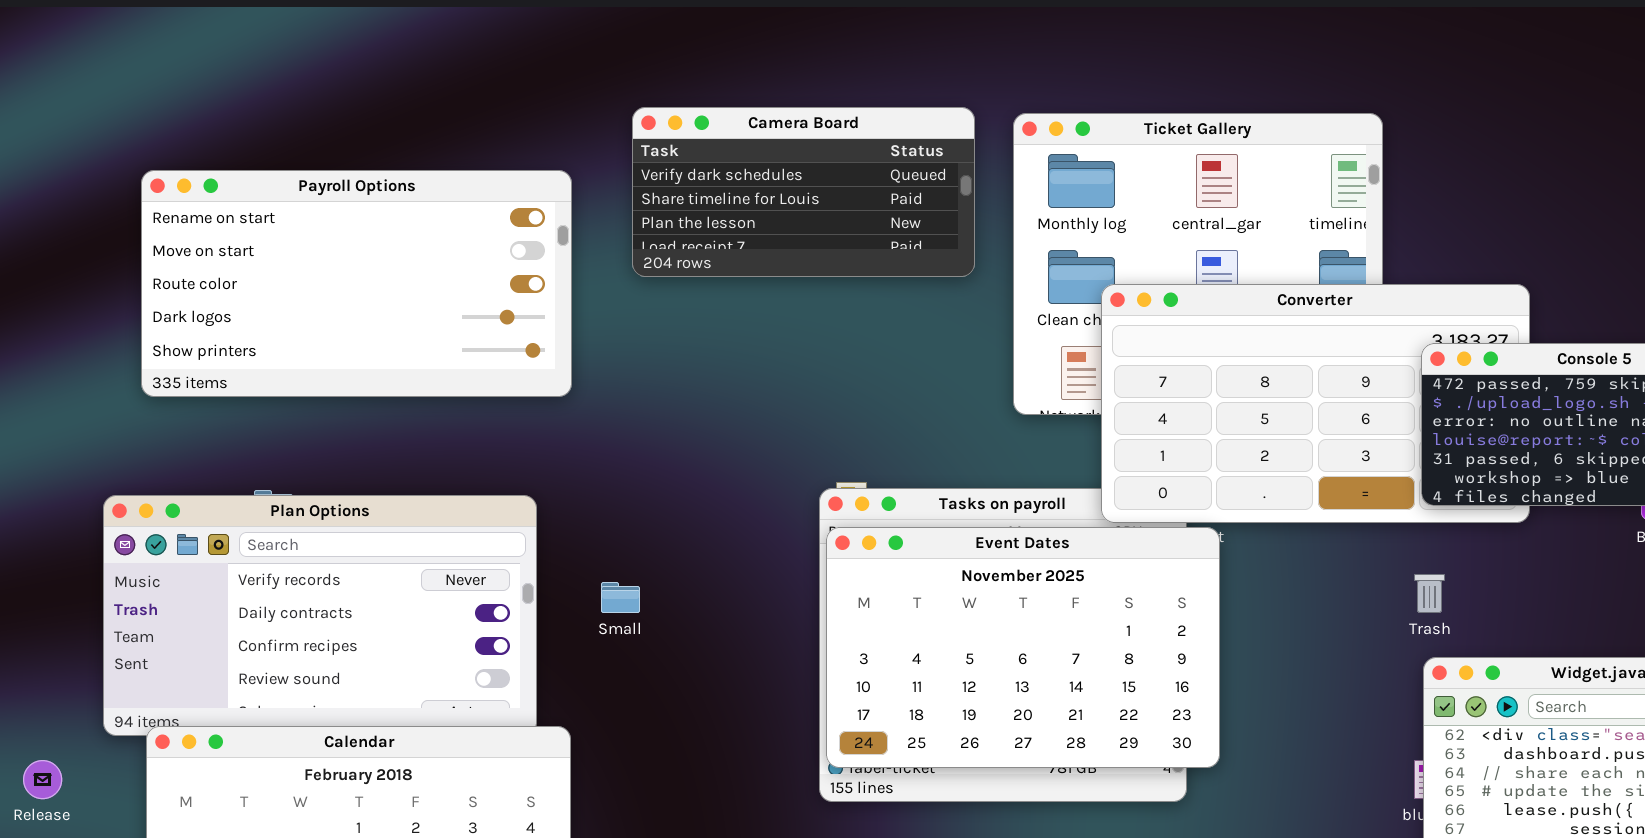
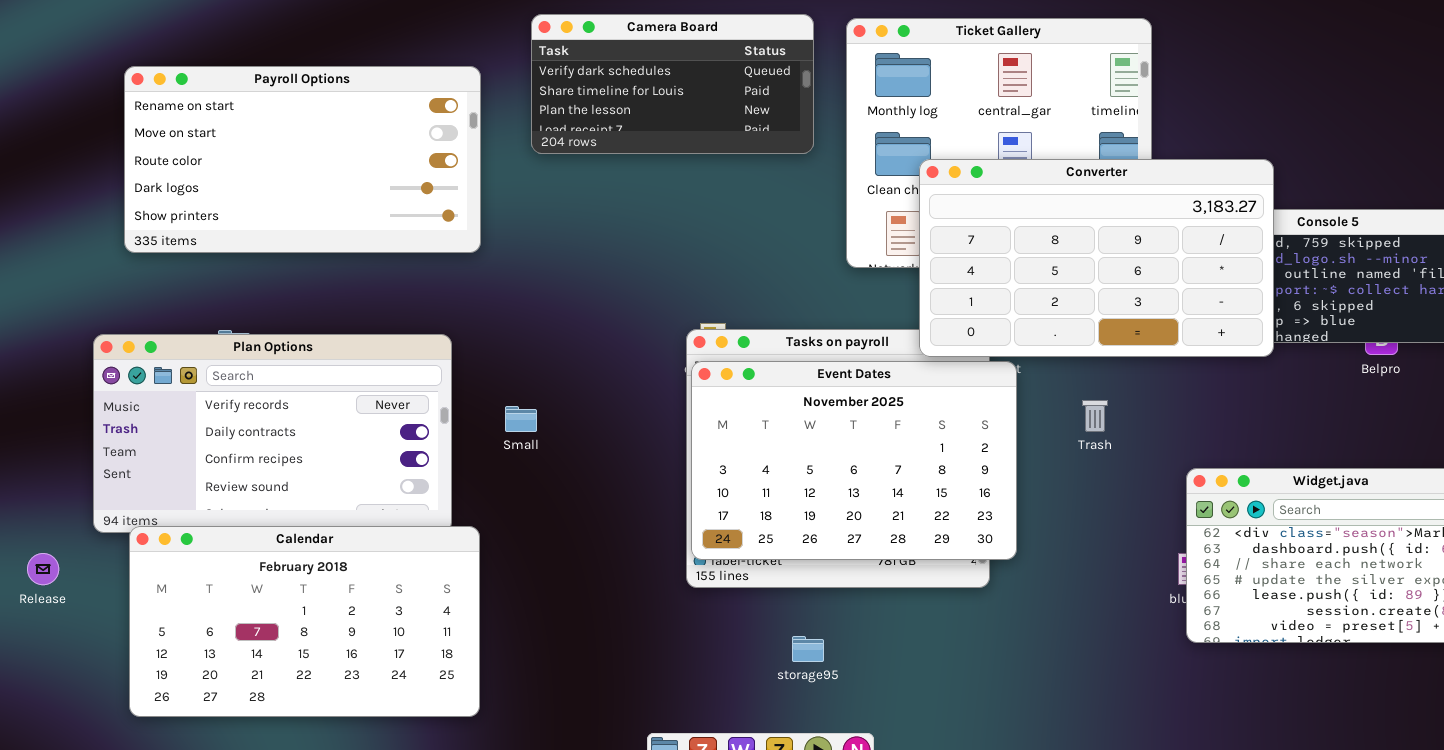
Converter: [1101,284,1530,523] -> [919,159,1274,357], raised
Trash: [1414,574,1445,613] -> [1082,400,1108,432], moved

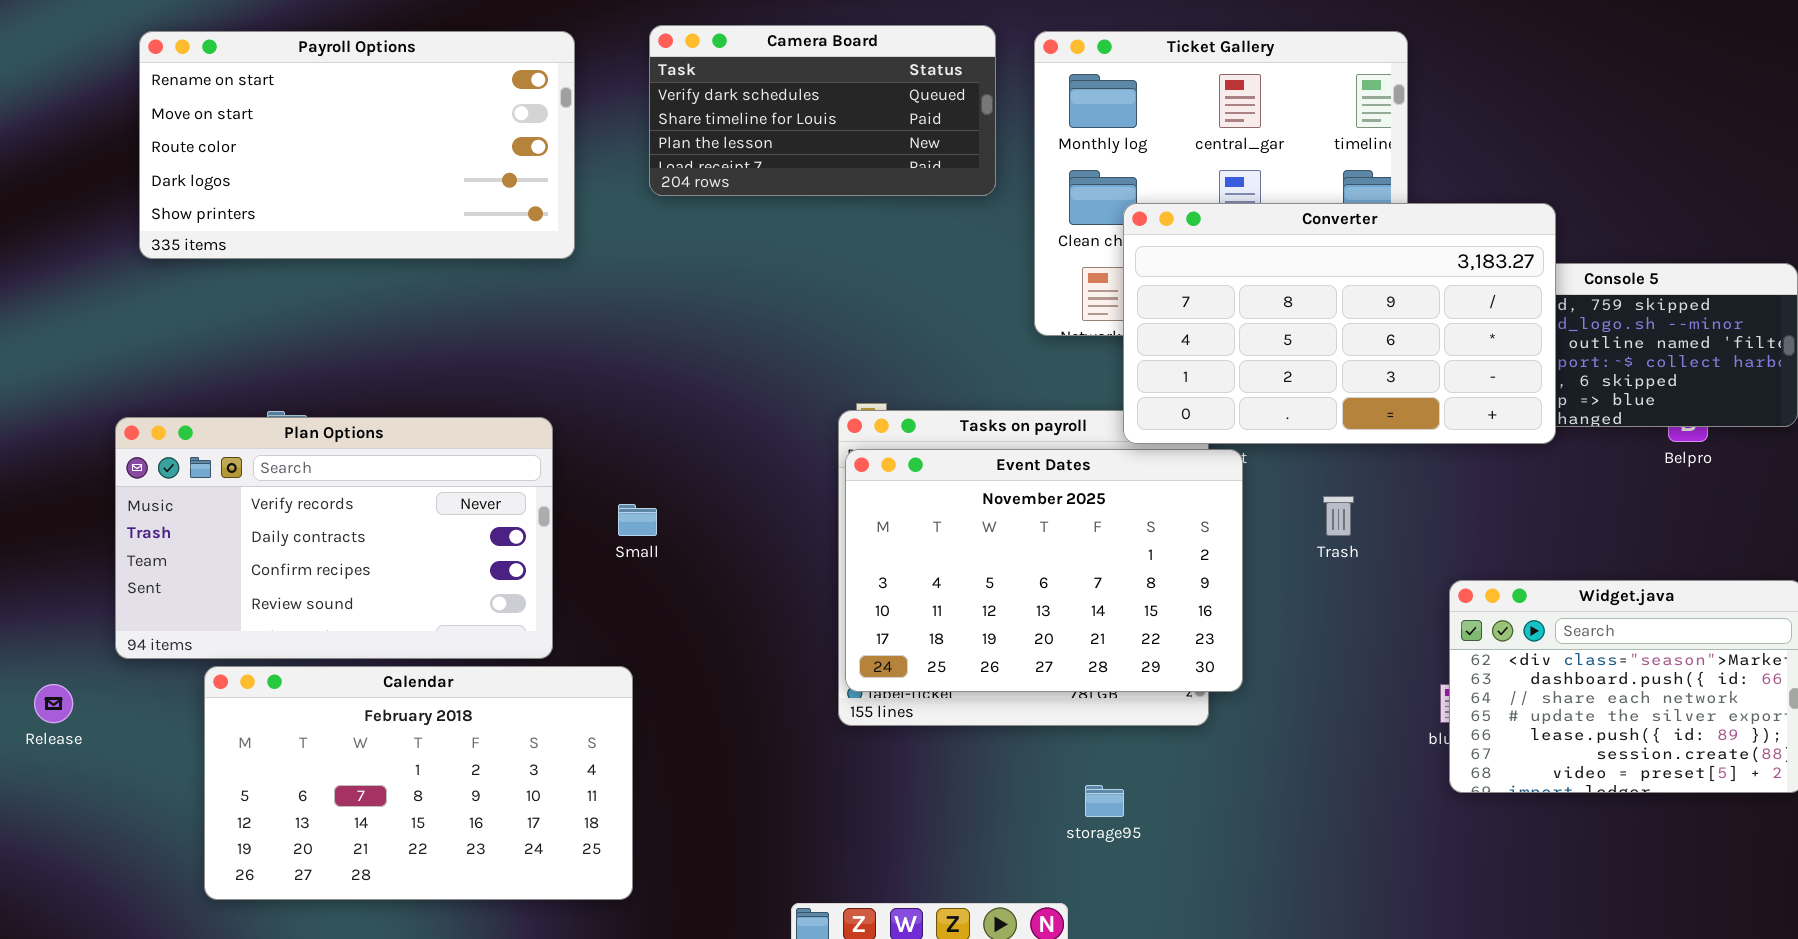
Payroll Options: [124,66,481,253] -> [139,31,575,259], moved
Calendar: [129,526,480,717] -> [204,666,633,900], moved
storage95: [792,636,824,662] -> [1085,785,1124,817], moved

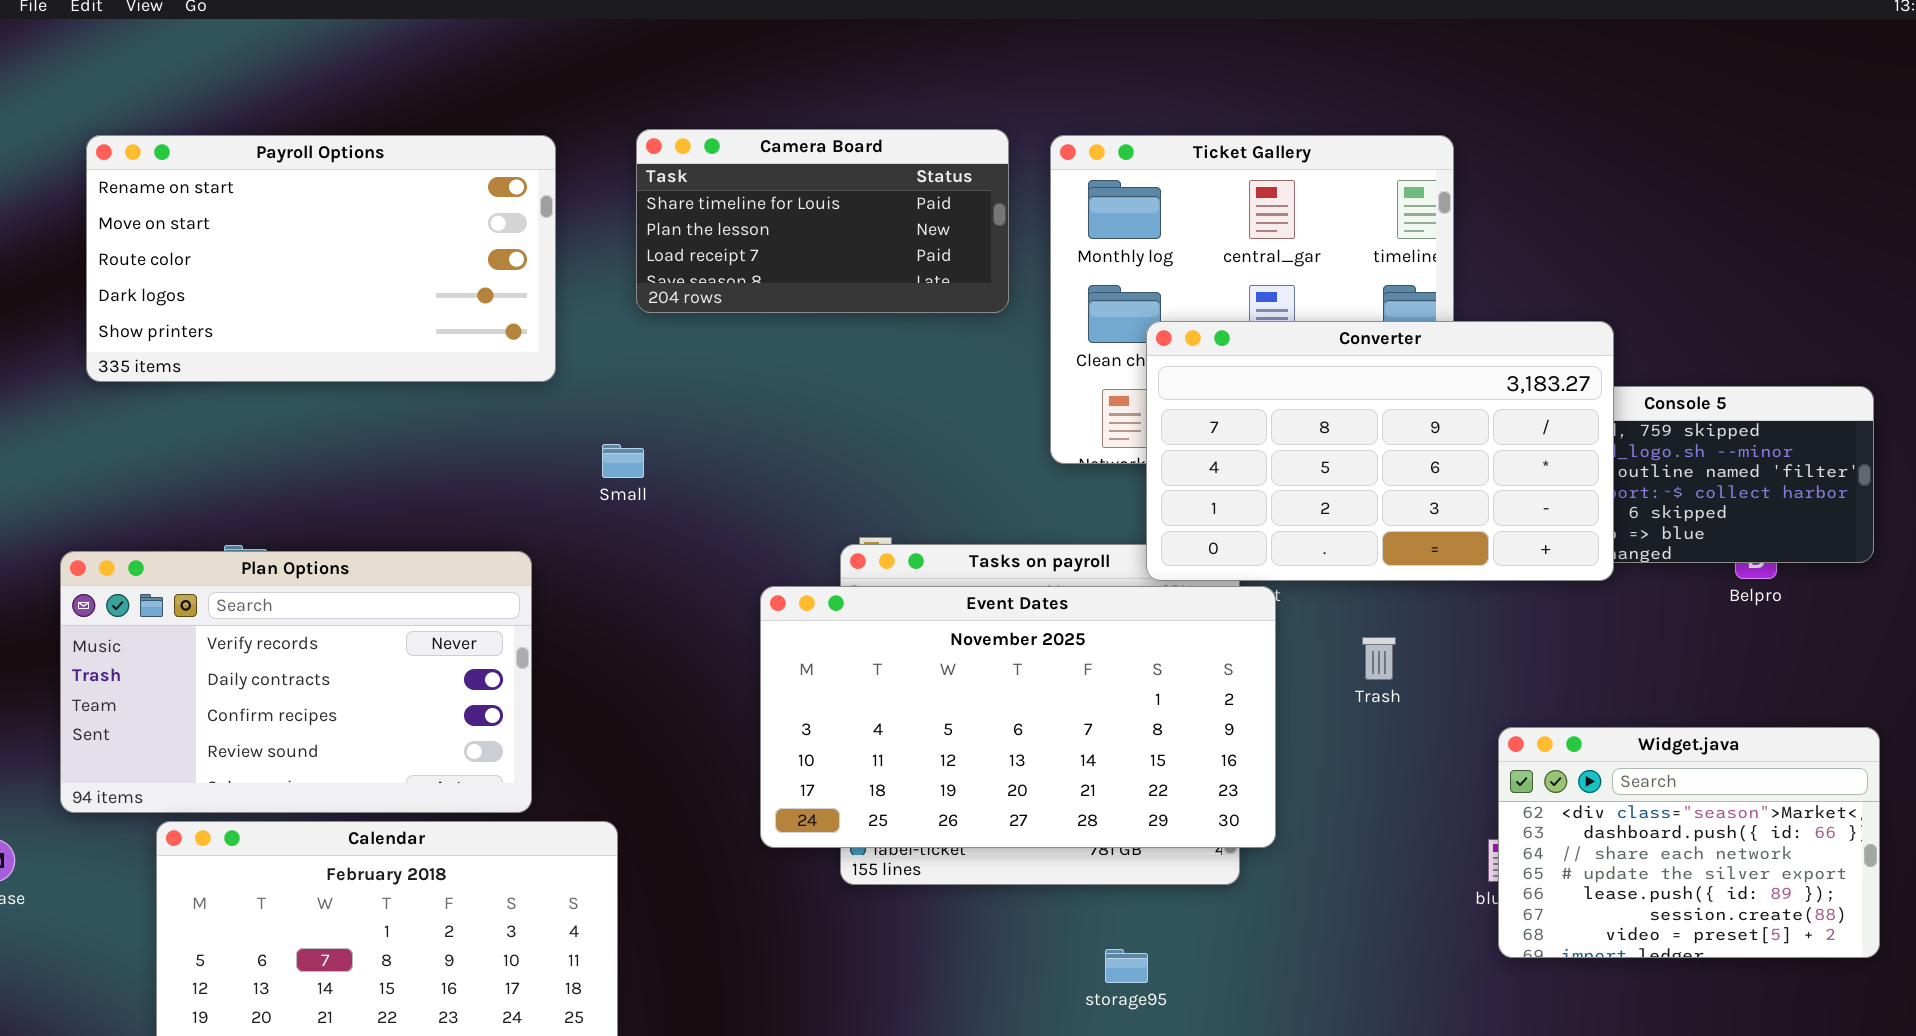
Camera Board: [649,25,996,196] -> [636,129,1009,313], scrolled down 1 row
Event Dates: [845,449,1243,692] -> [760,586,1276,848], resized
Small: [618,504,657,536] -> [602,444,644,478], moved

